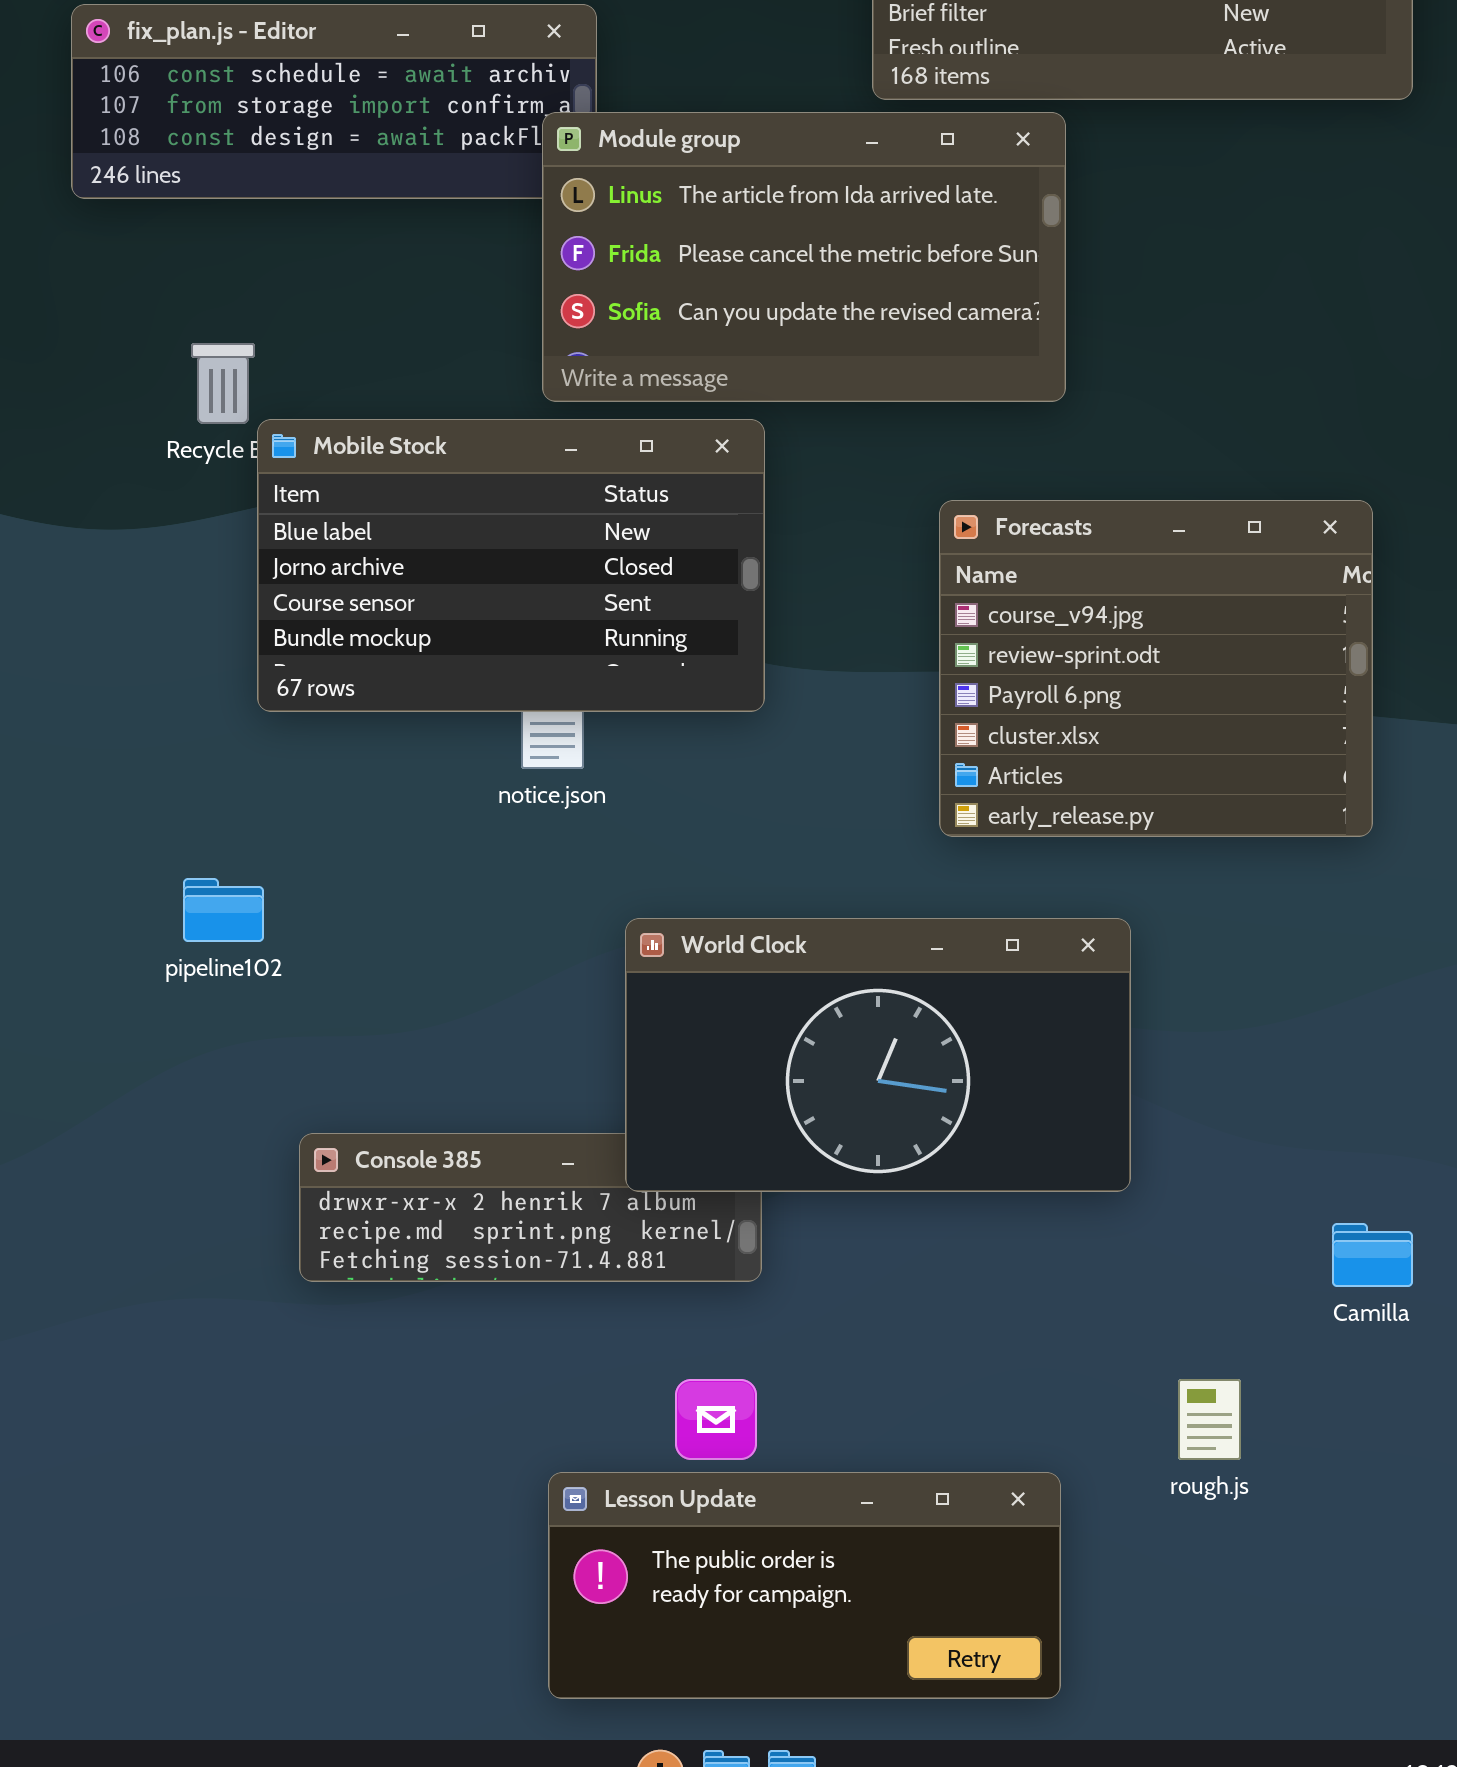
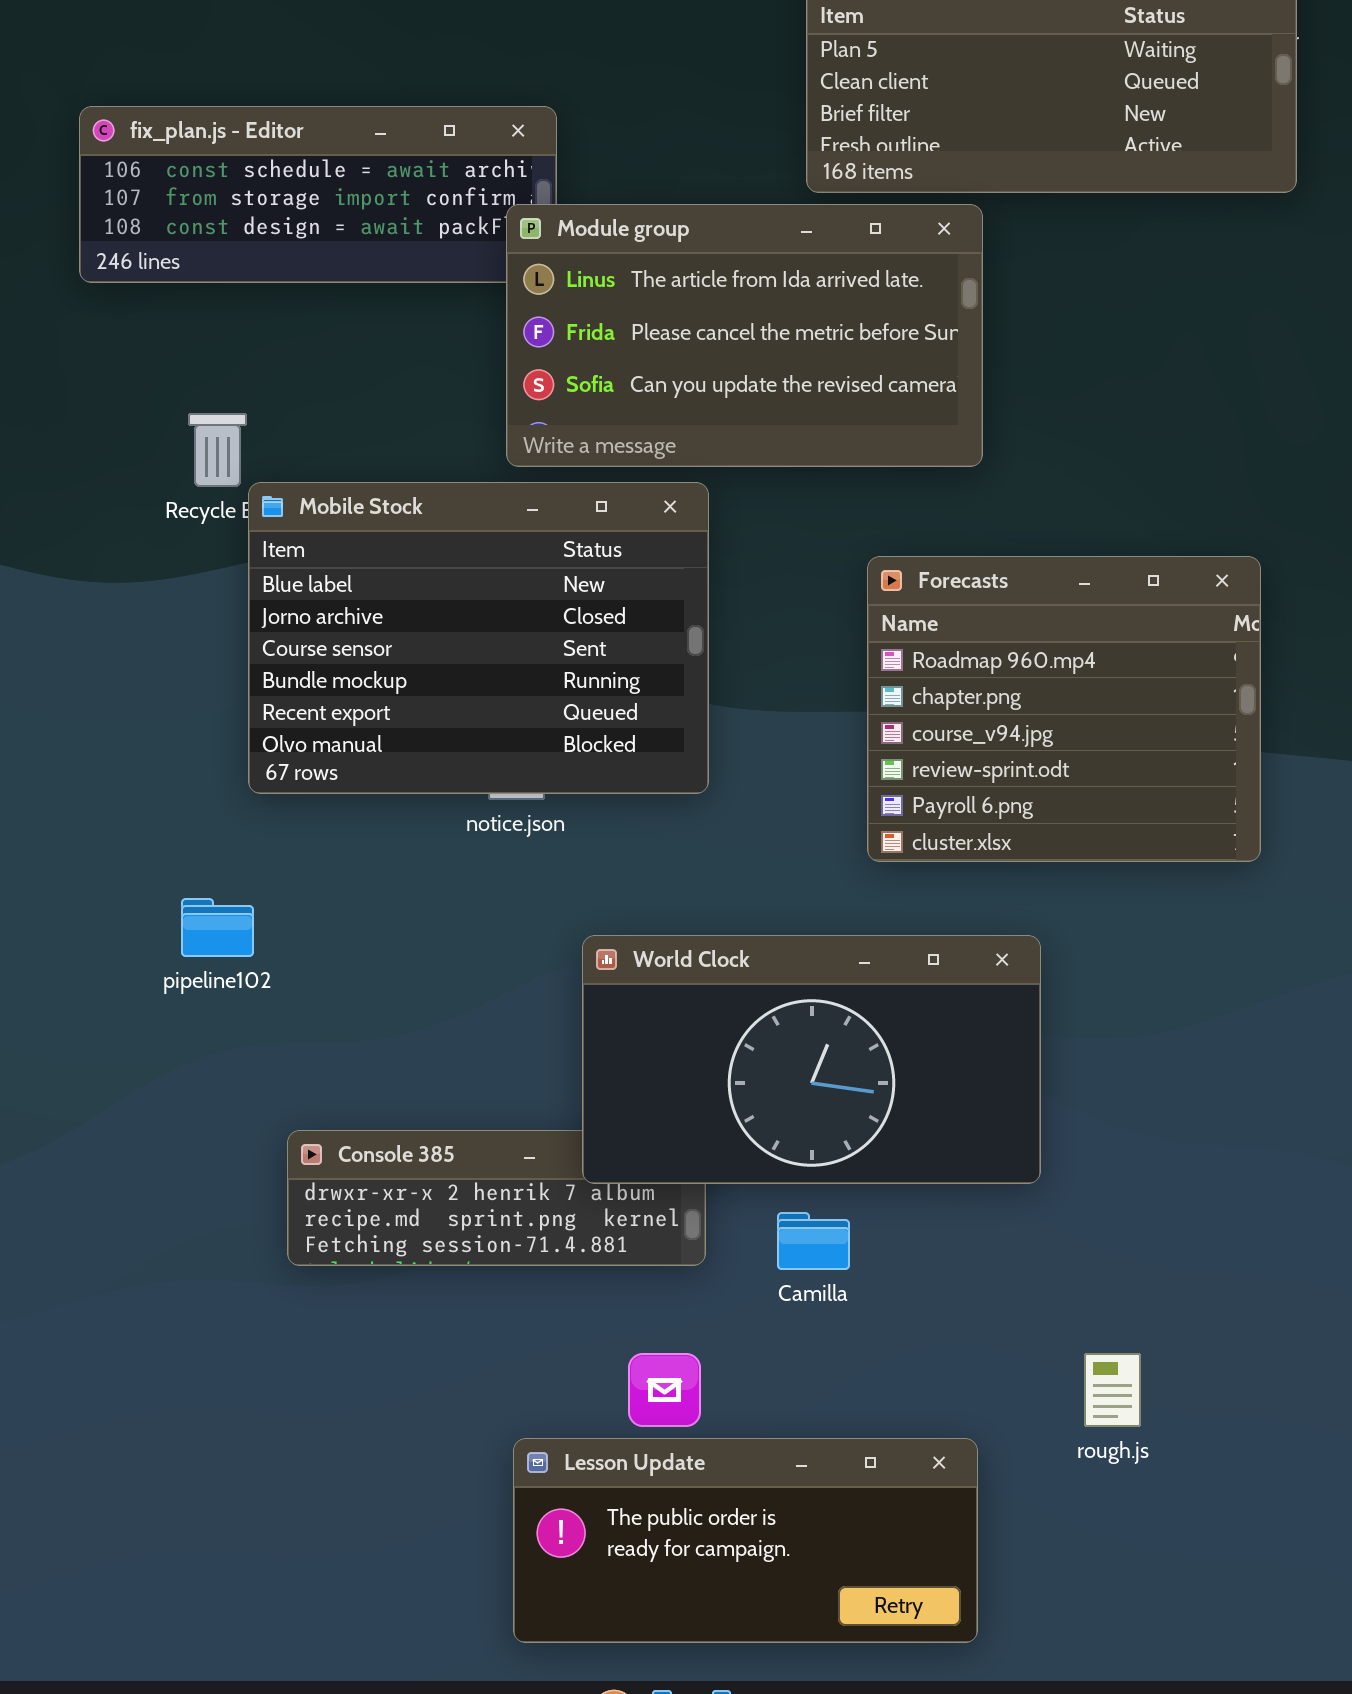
Mobile Stock: [257,419,765,712] -> [248,482,709,794], resized
Forecasts: [939,500,1373,837] -> [867,556,1261,862], scrolled up 2 rows
Camilla: [1332,1223,1413,1287] -> [777,1212,850,1270], moved

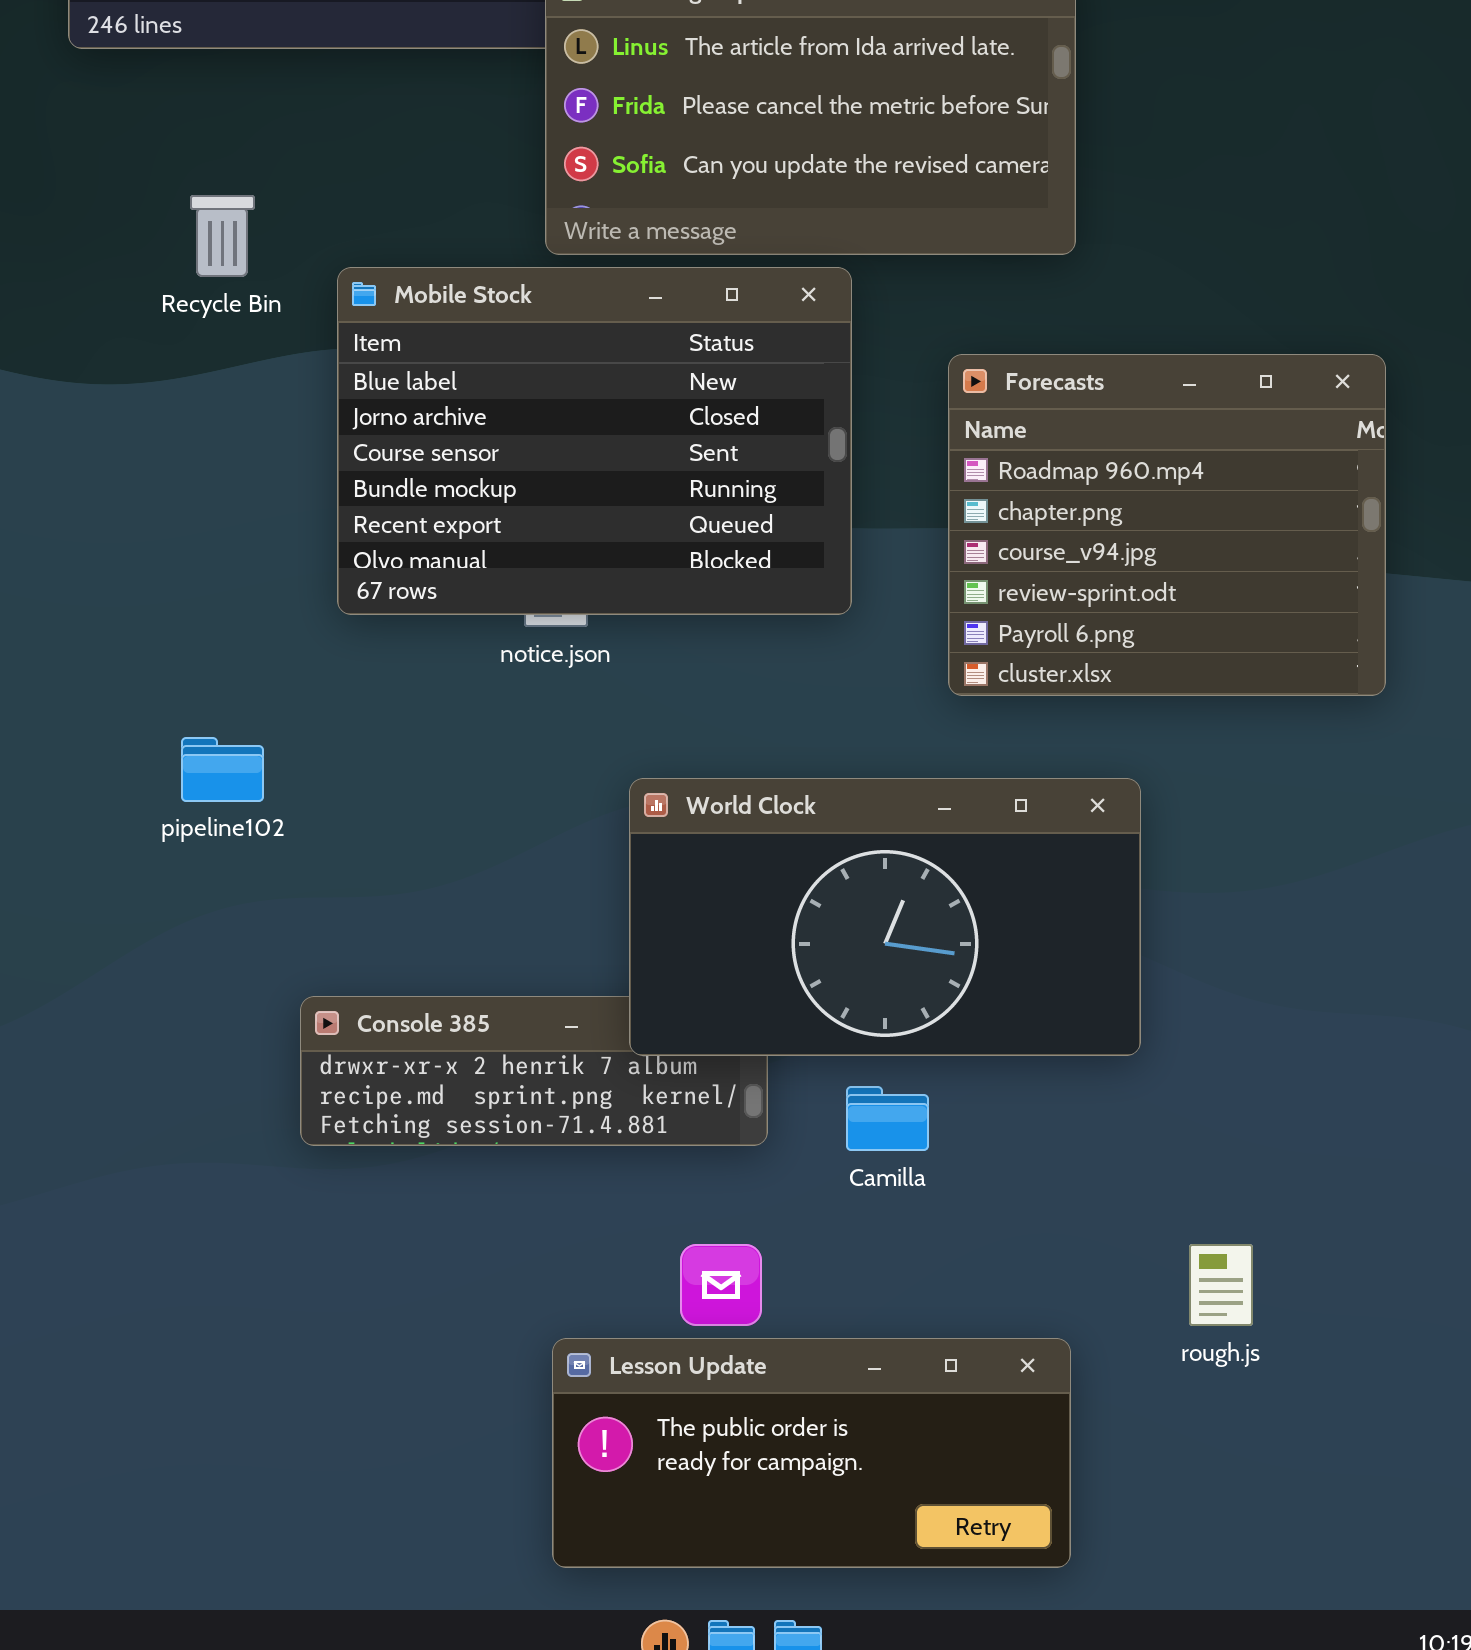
Mobile Stock: [248,482,709,794] -> [337,267,852,615], moved

